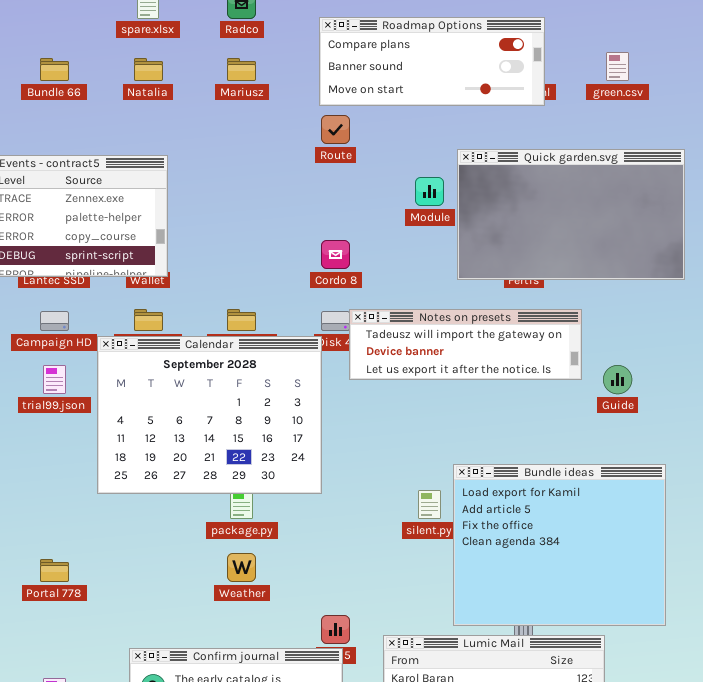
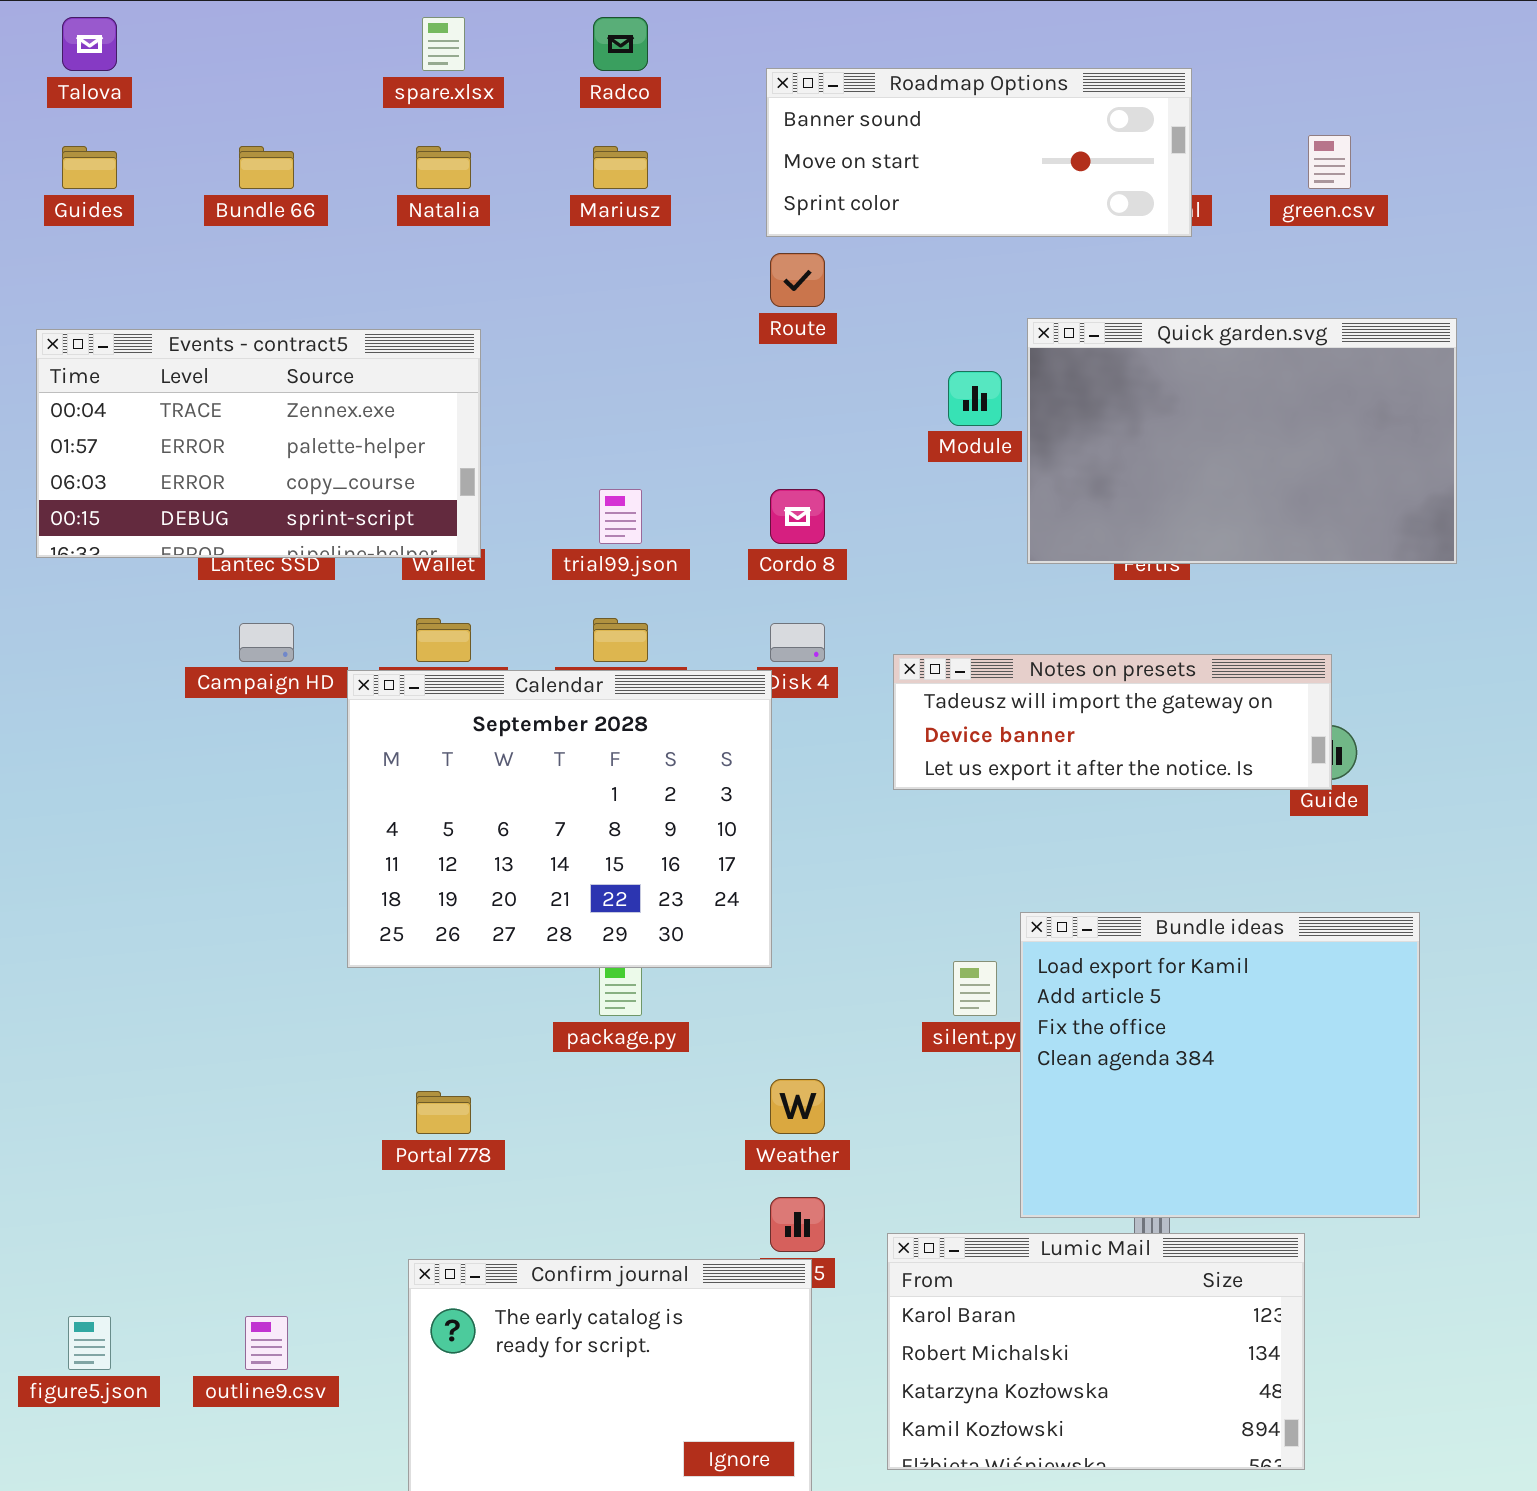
Roadmap Options: [319,17,545,106] -> [766,68,1192,237], scrolled down 1 row
Notes on presets: [349,309,582,380] -> [893,654,1332,790], moved
trial99.json: [43,365,66,394] -> [599,489,642,544], moved
Weather: [227,553,256,582] -> [770,1079,825,1134], moved
Portal 778: [40,559,69,582] -> [416,1091,471,1134], moved

